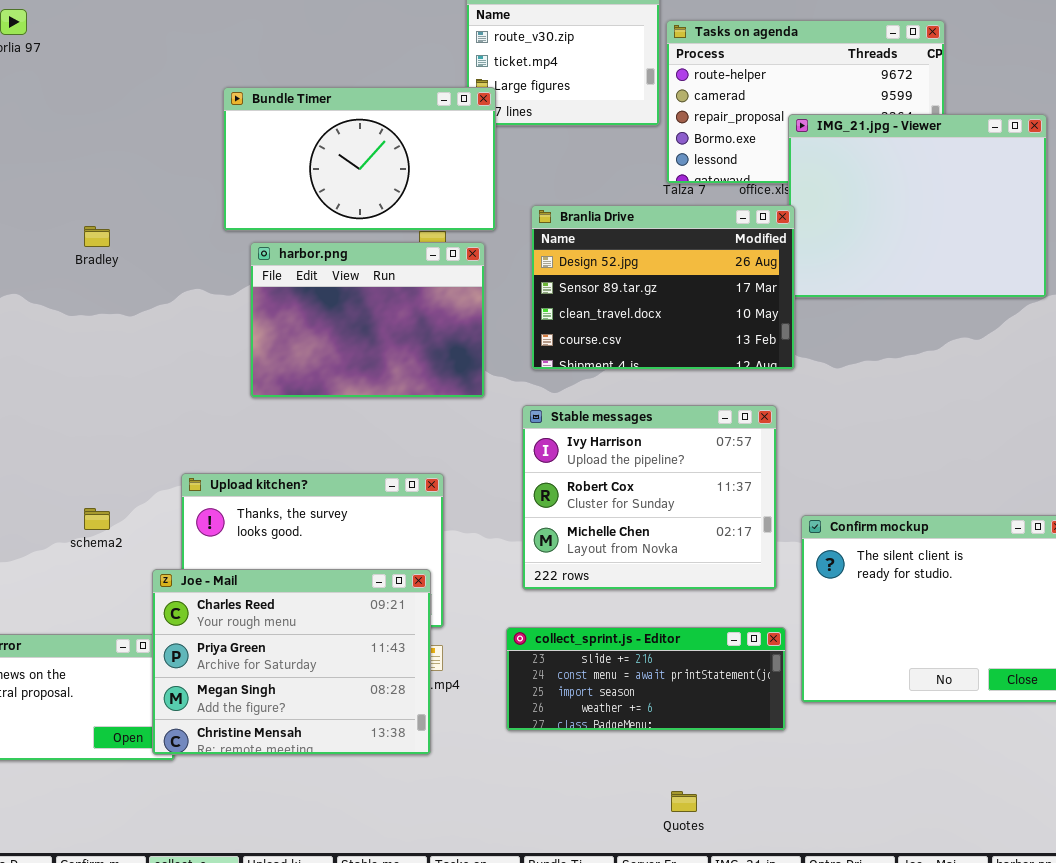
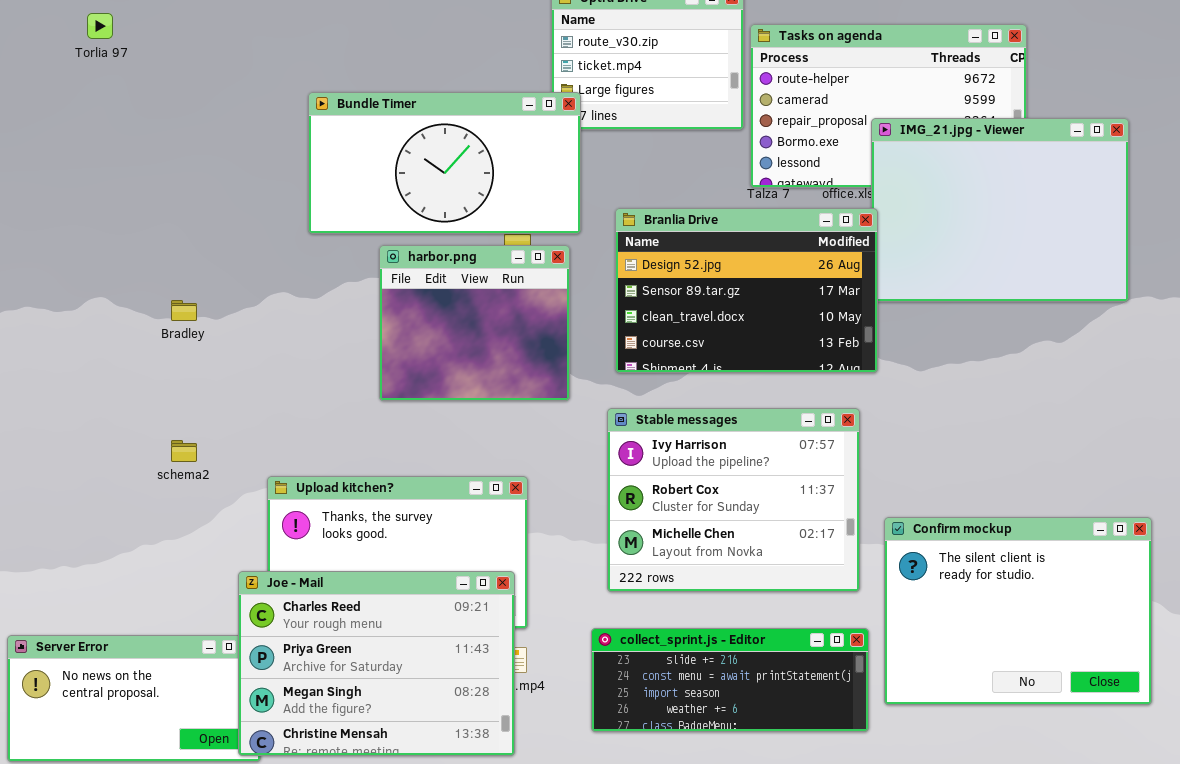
Bradley: [84,226,110,247] -> [171,300,197,321], moved
harbor.png: [250,242,485,398] -> [379,245,570,401], resized
schema2: [84,508,110,530] -> [171,440,197,462], moved

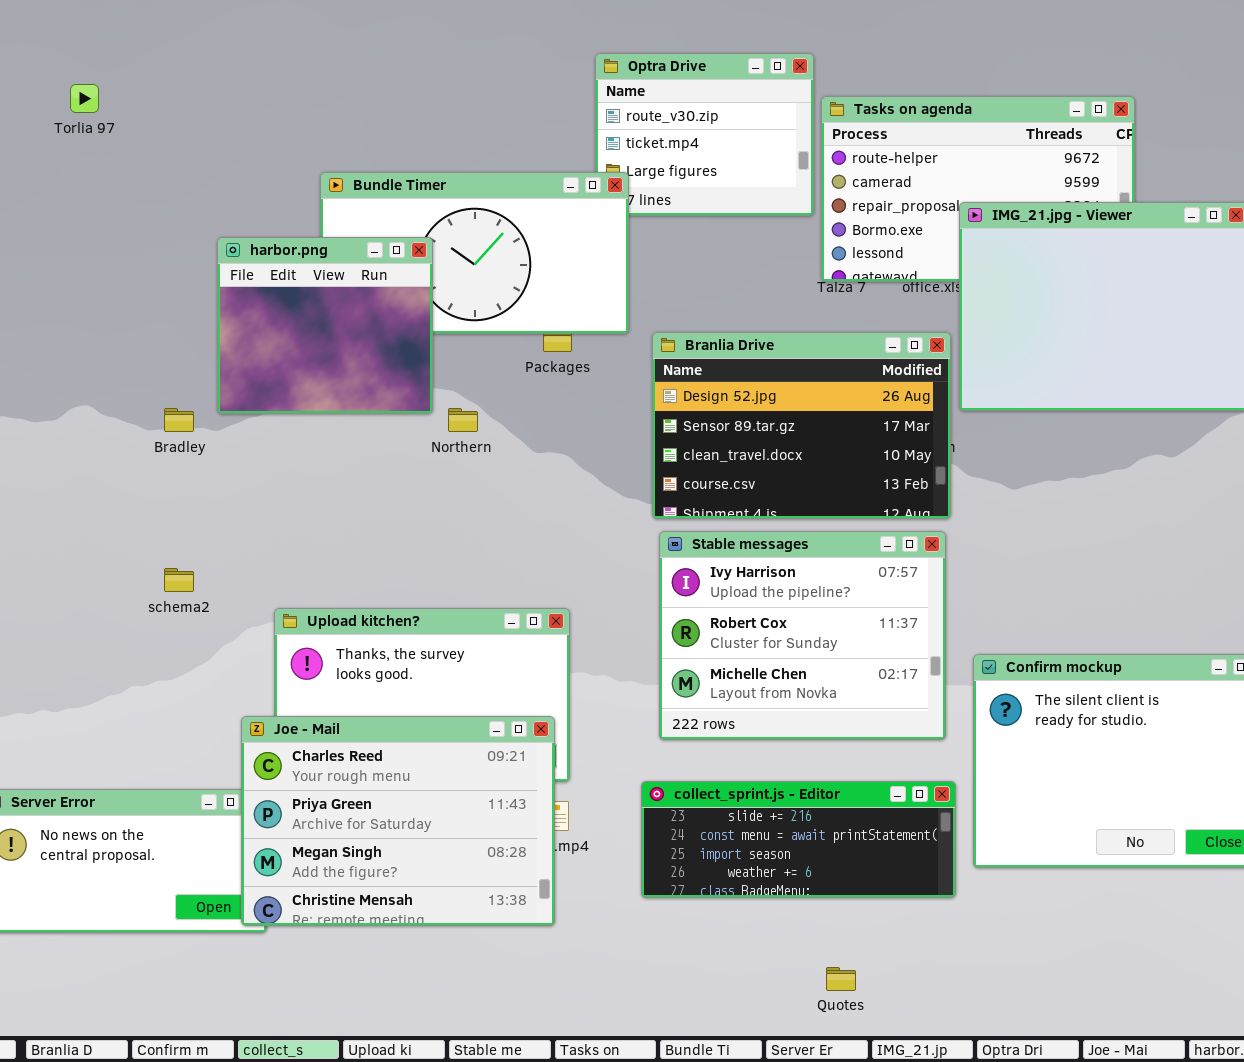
Branlia Drive: [615,208,878,373] -> [652,332,951,519], moved
harbor.png: [379,245,570,401] -> [217,237,433,414], moved

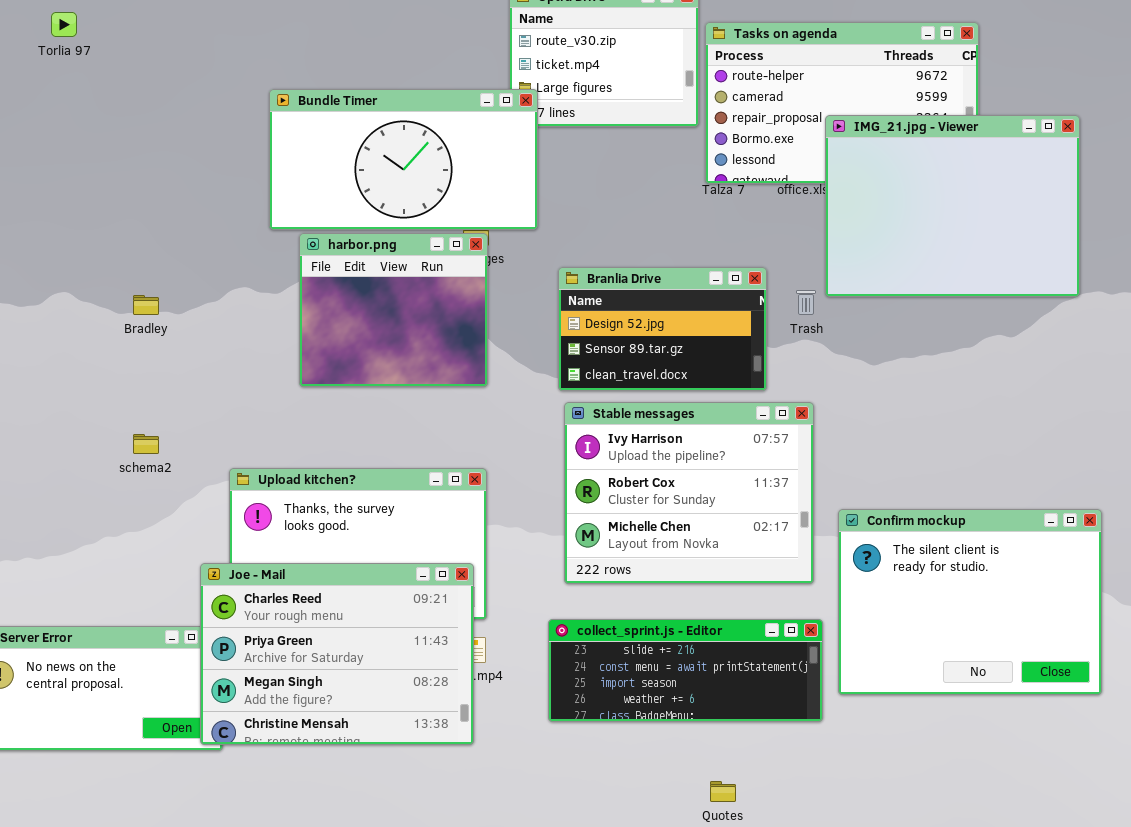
harbor.png: [217,237,433,414] -> [299,233,488,387], moved
Branlia Drive: [652,332,951,519] -> [558,267,767,391], resized

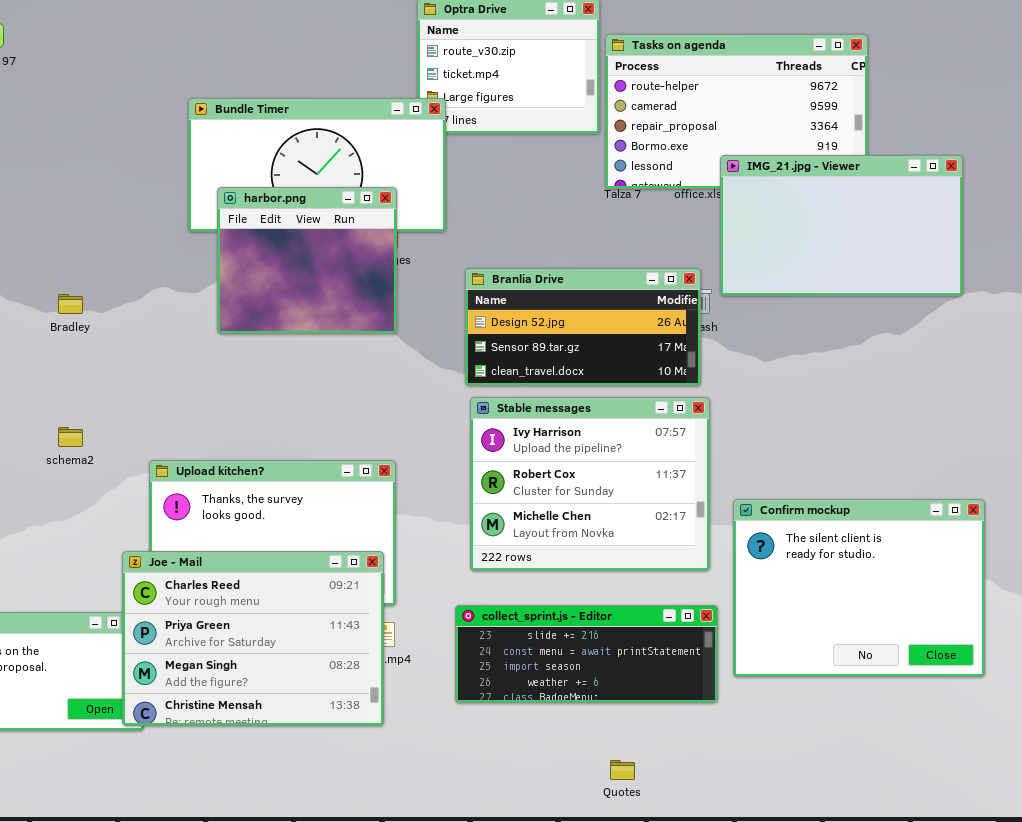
IMG_21.jpg - Viewer: [825,115,1080,297] -> [720,155,963,296], resized
harbor.png: [299,233,488,387] -> [217,187,397,334], moved
Branlia Drive: [558,267,767,391] -> [465,268,701,386], resized

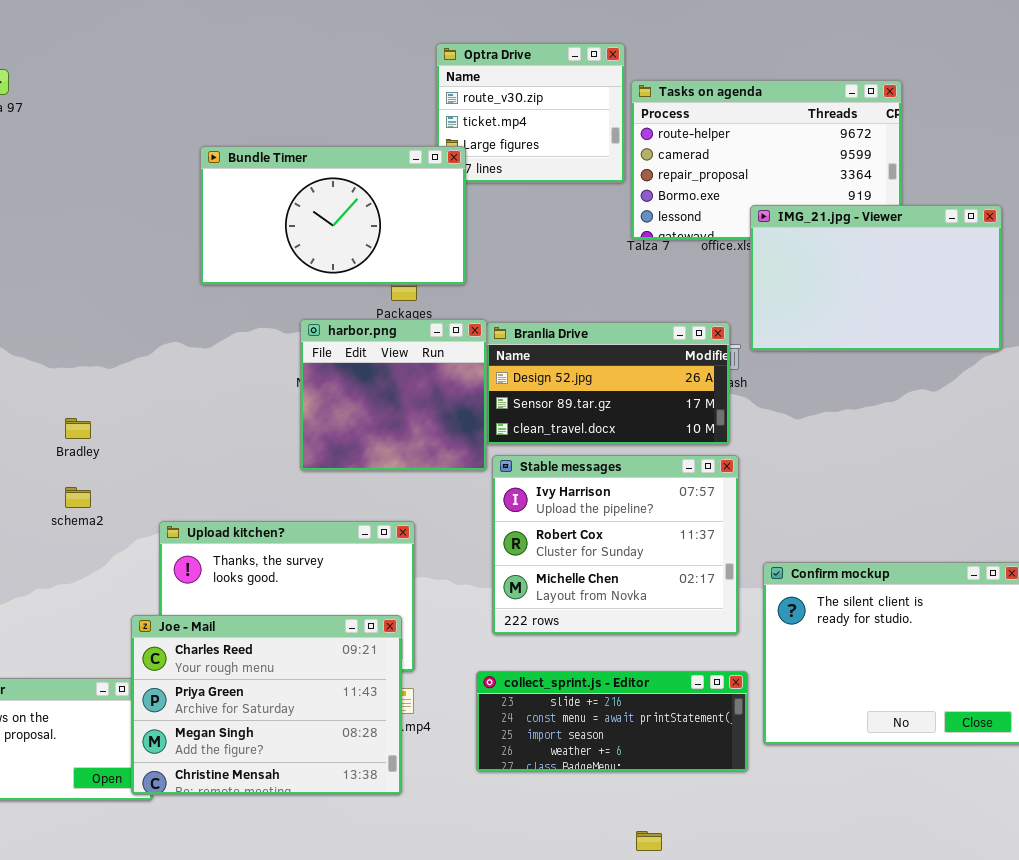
harbor.png: [217,187,397,334] -> [300,319,487,471], moved
Bradley: [58,294,83,314] -> [65,418,91,439], moved

